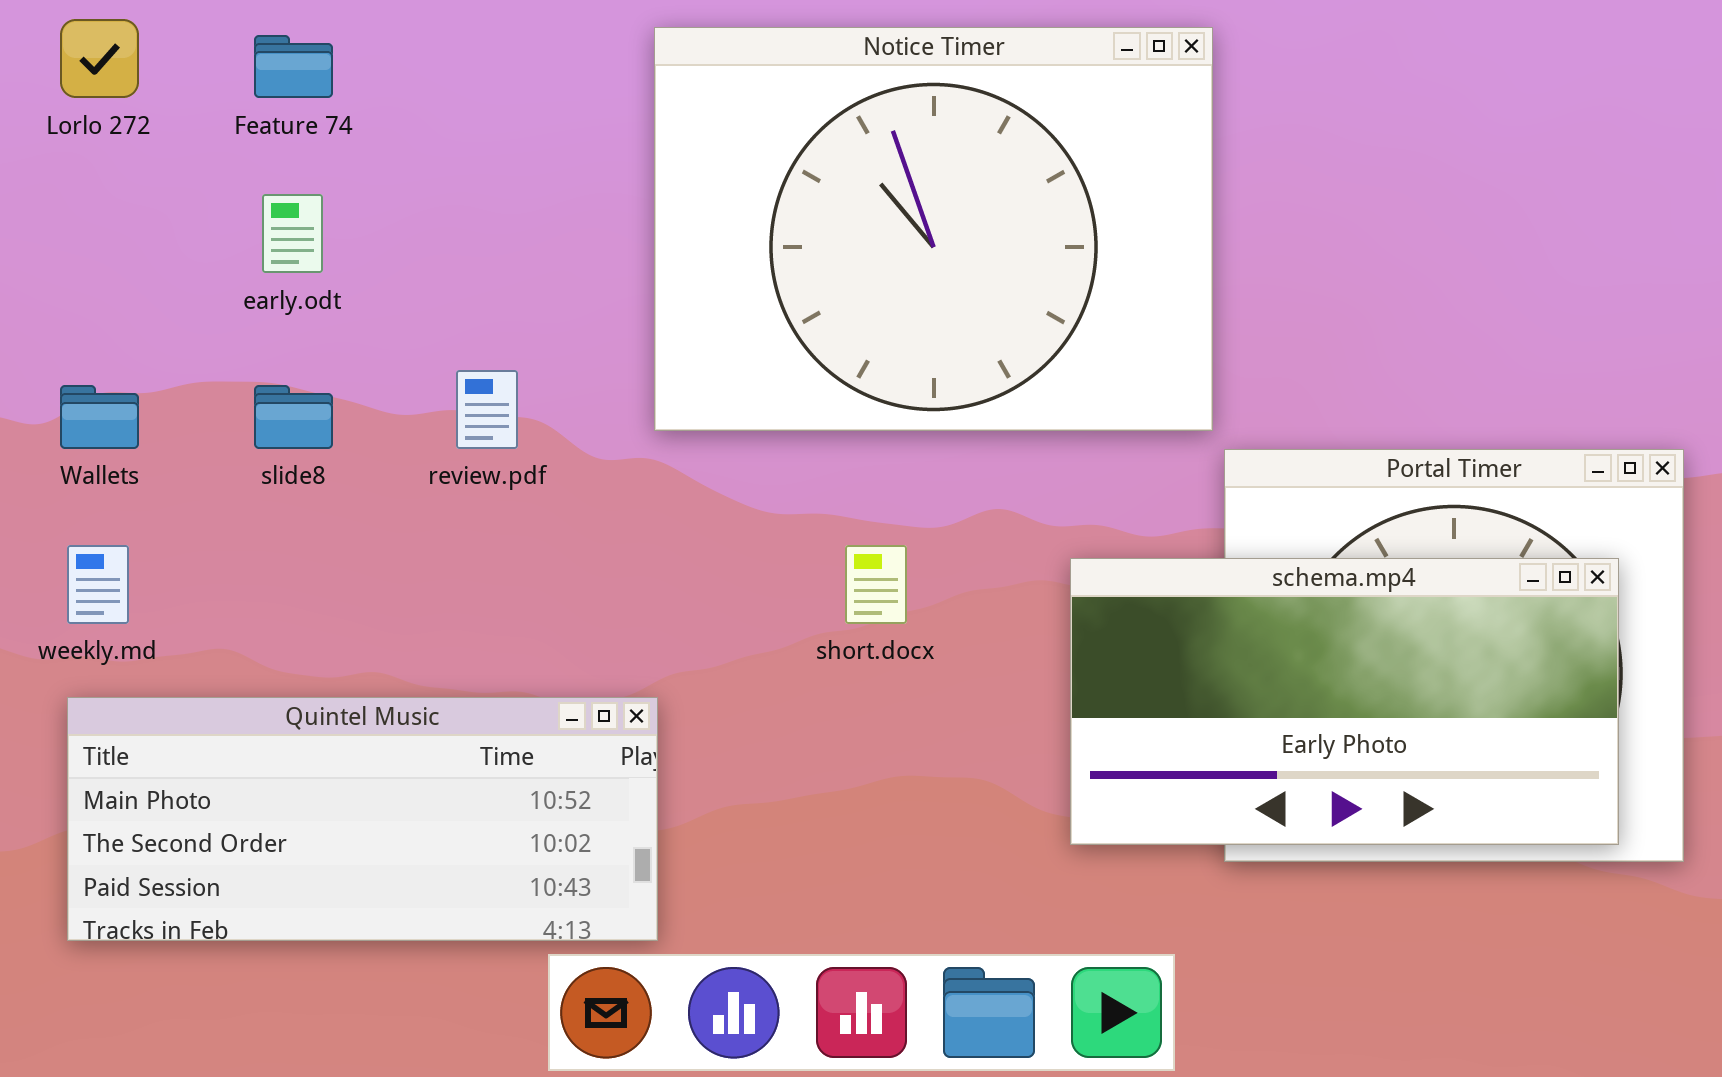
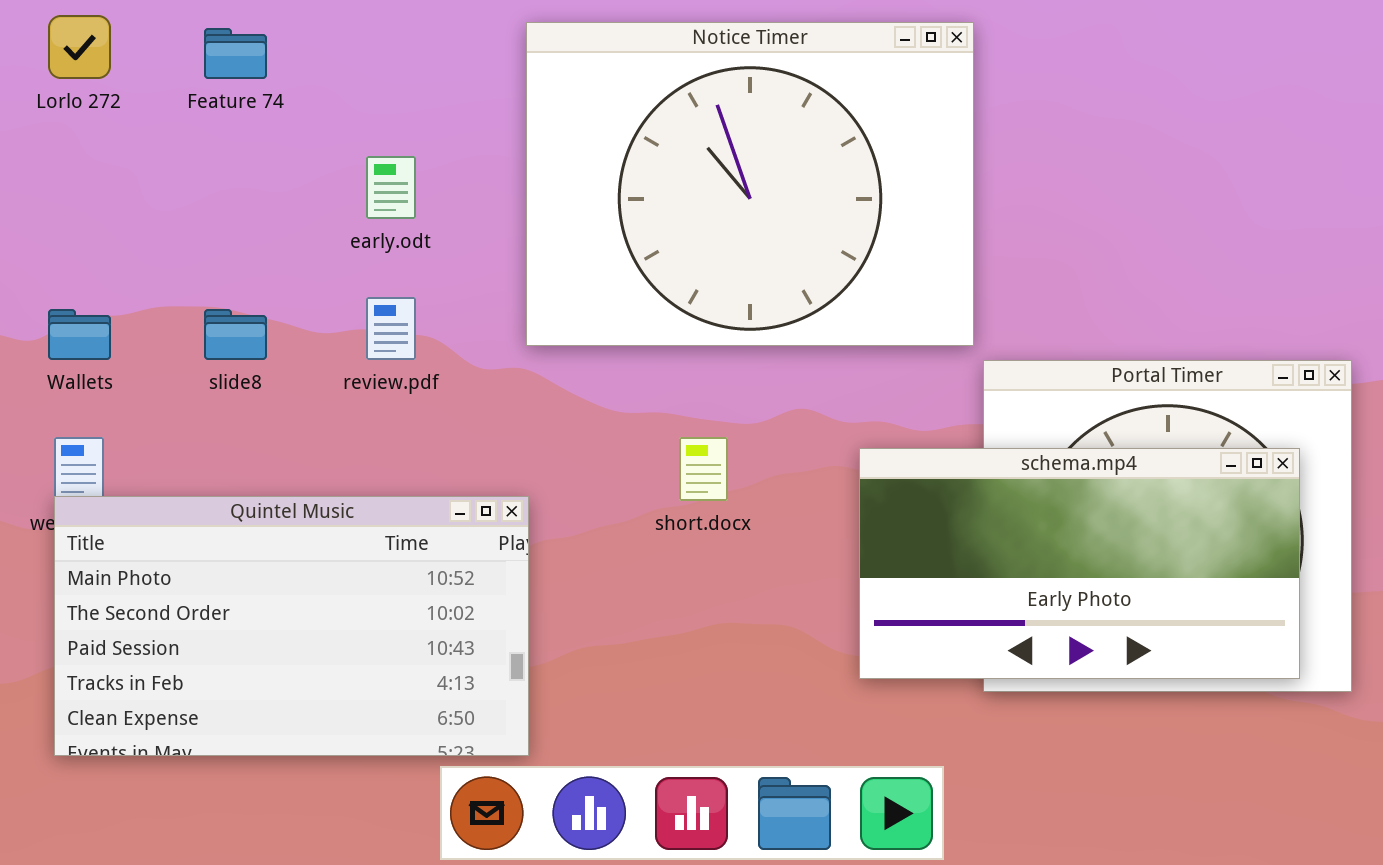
early.odt: [262,194,323,273] -> [366,156,416,219], moved
Quintel Music: [67,697,658,941] -> [54,496,529,756], resized

